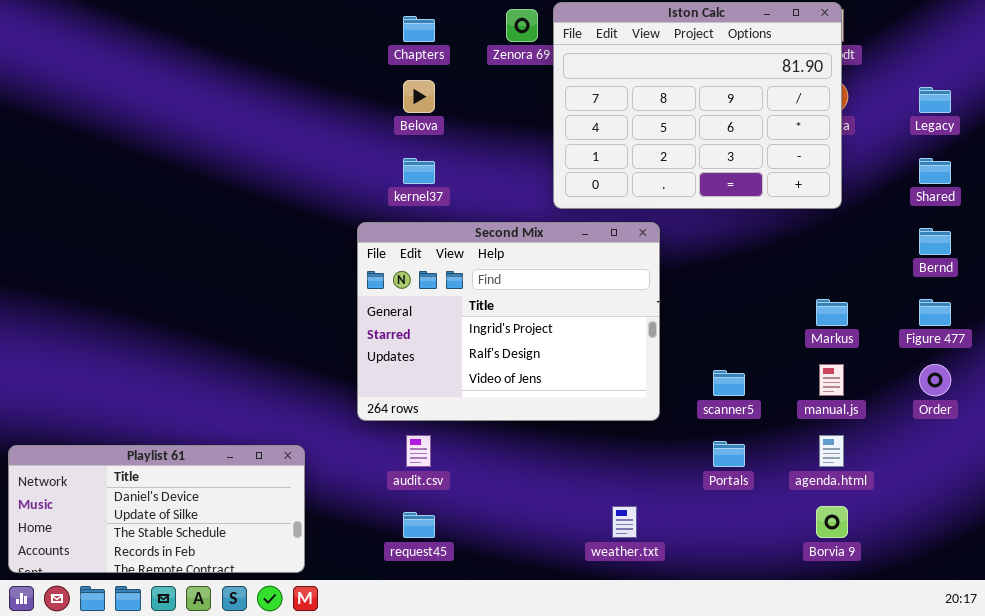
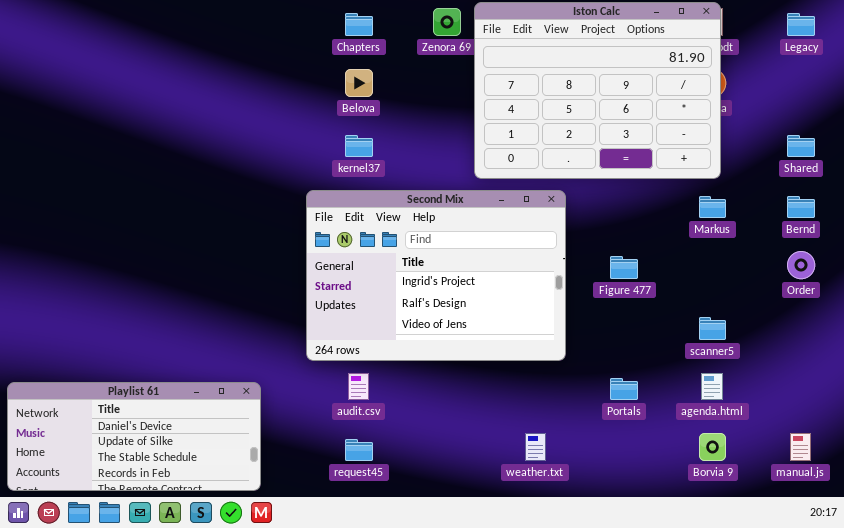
Legacy: [919,87,951,113] -> [787,13,815,36], moved
Markus: [816,299,848,326] -> [699,196,726,218], moved
Figure 477: [919,299,951,326] -> [610,256,638,279], moved
manual.js: [819,364,844,396] -> [790,433,811,461], moved
Order: [919,364,951,396] -> [787,251,815,279], moved
scanner5: [713,370,745,396] -> [699,317,726,340], moved

